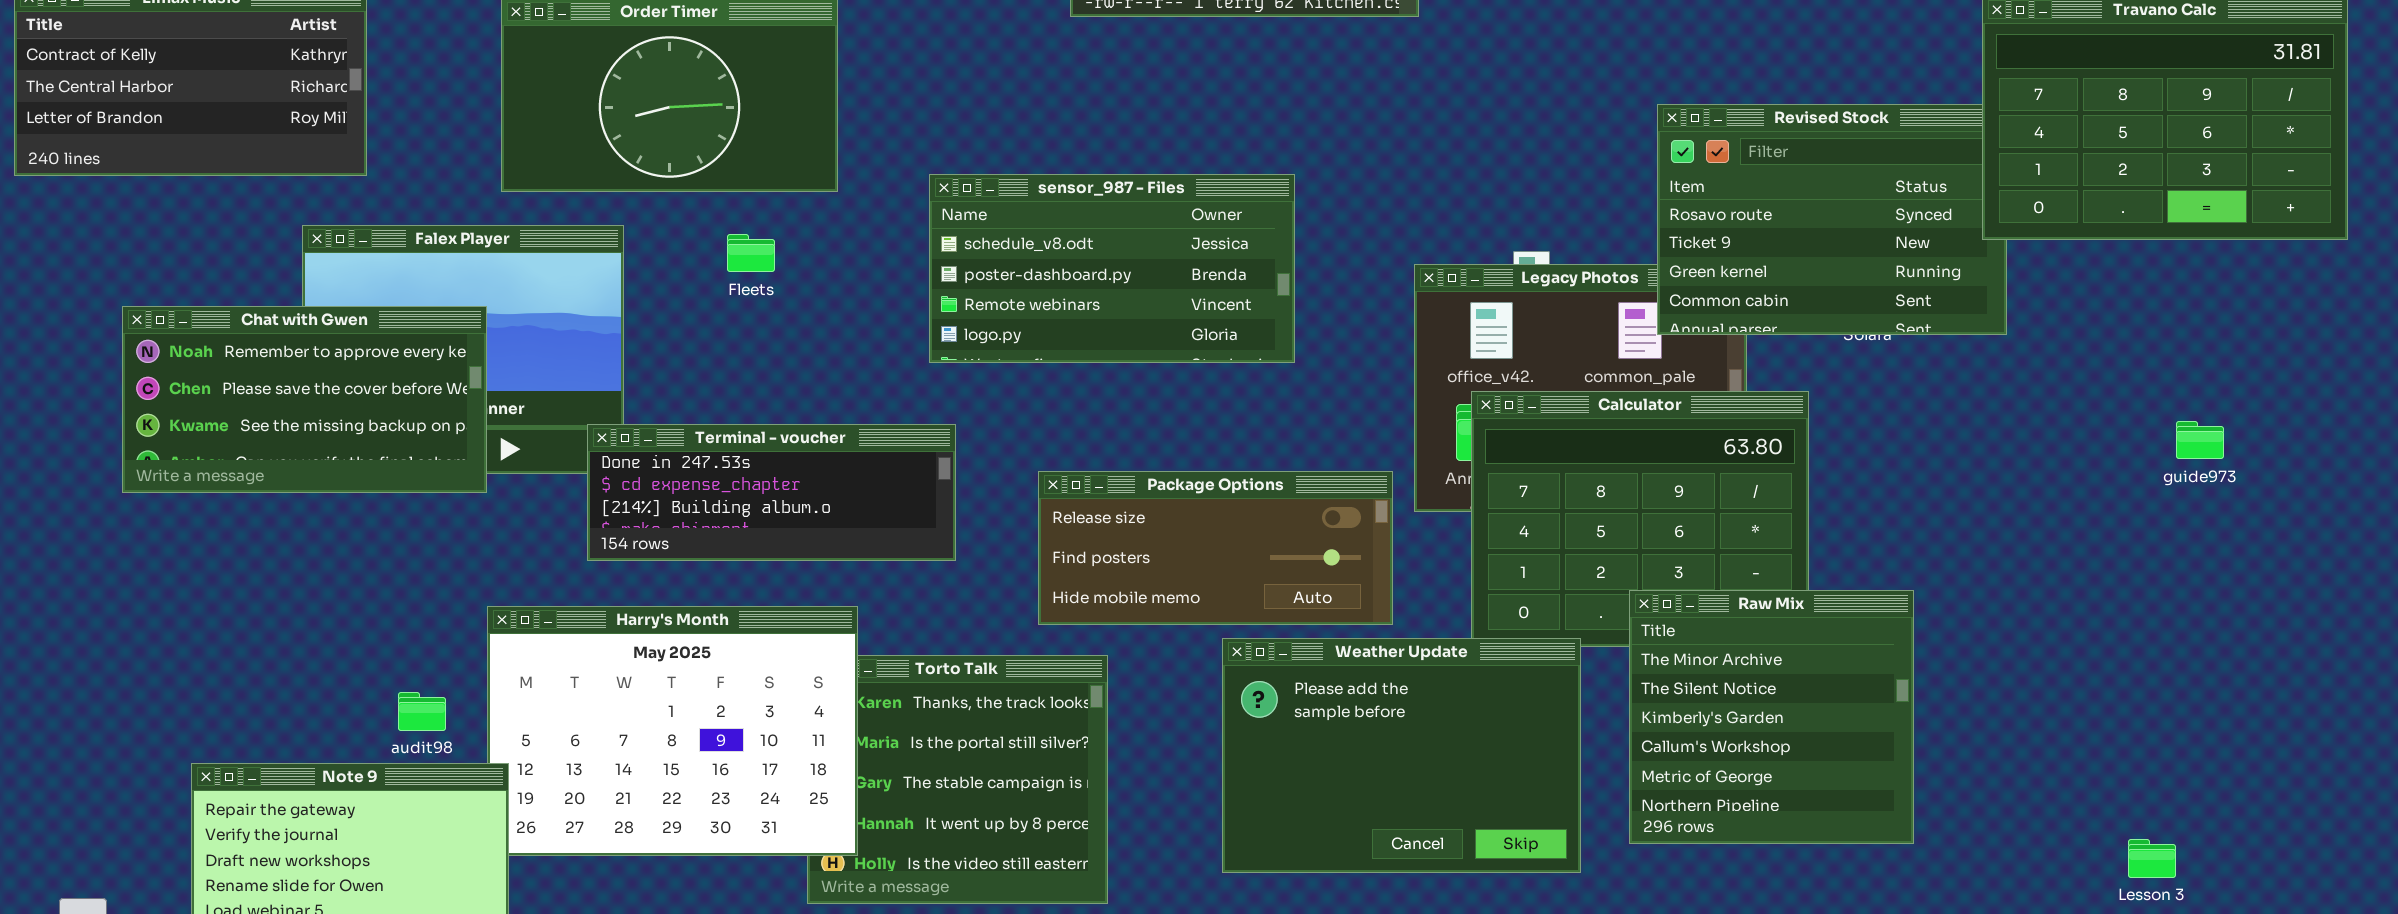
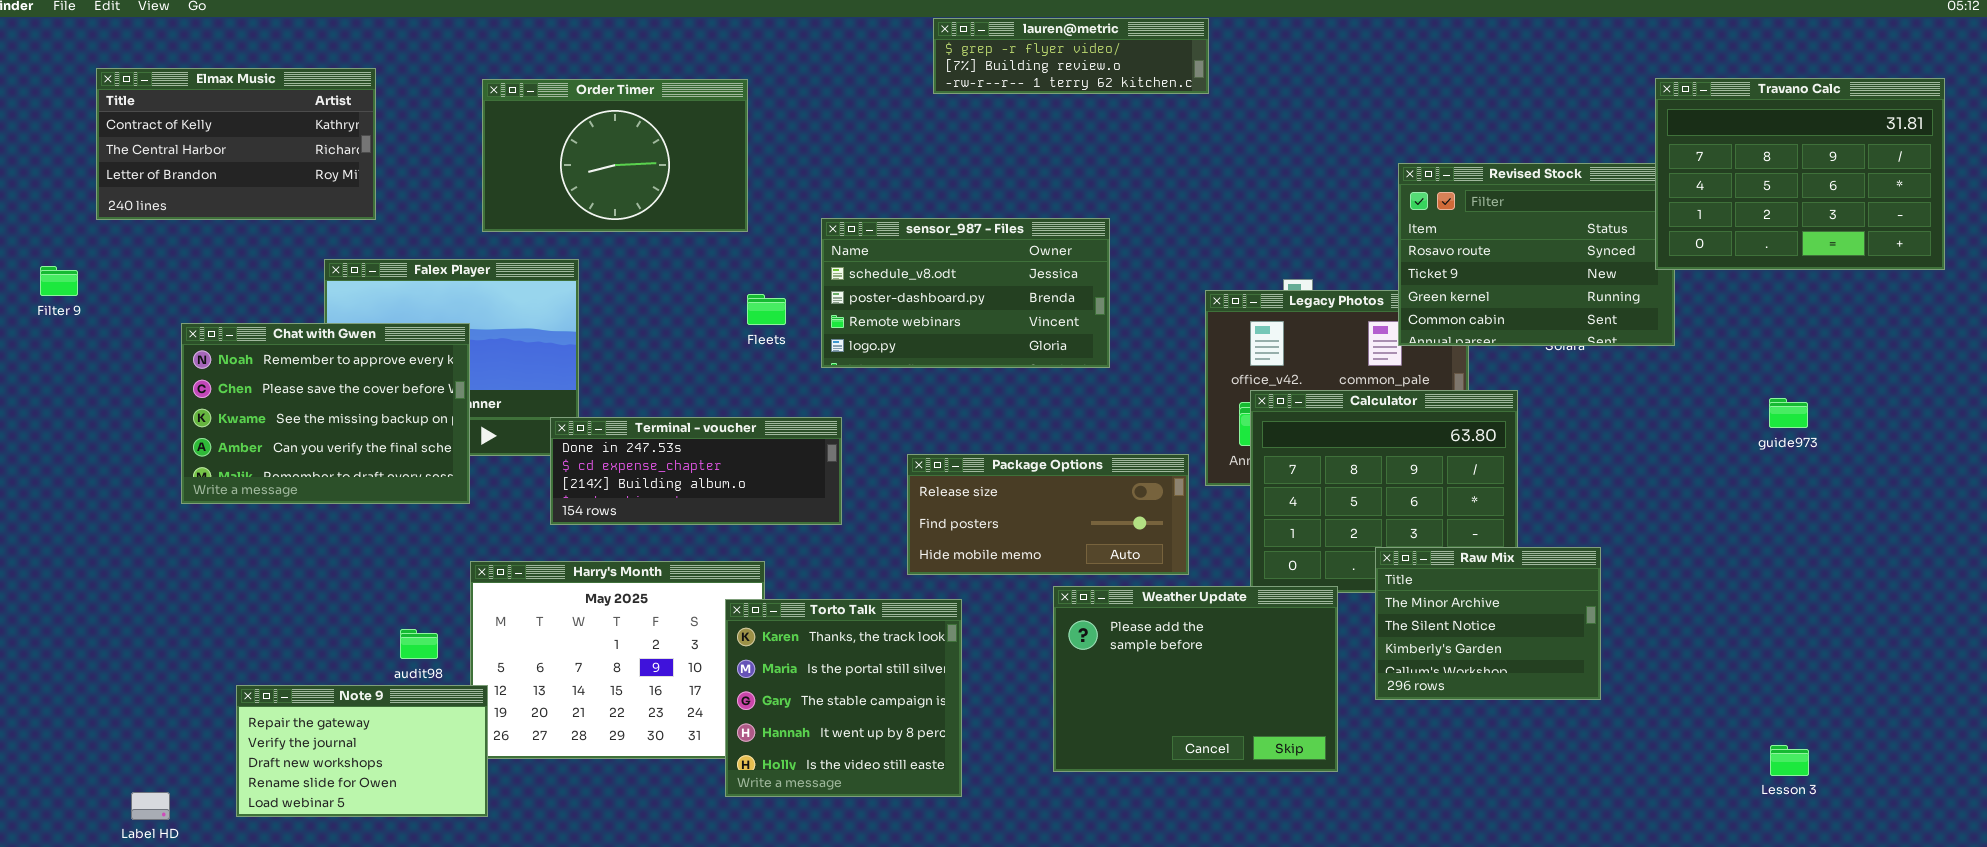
Fleets: [727,234,775,272] -> [747,294,786,325], moved
Chat with Gwen: [122,306,487,493] -> [181,323,470,504], resized
guide973: [2176,421,2224,459] -> [1769,398,1808,428], moved
Raw Mix: [1629,590,1914,844] -> [1375,547,1601,700], resized
Torto Talk: [807,655,1108,904] -> [725,599,962,797], raised

